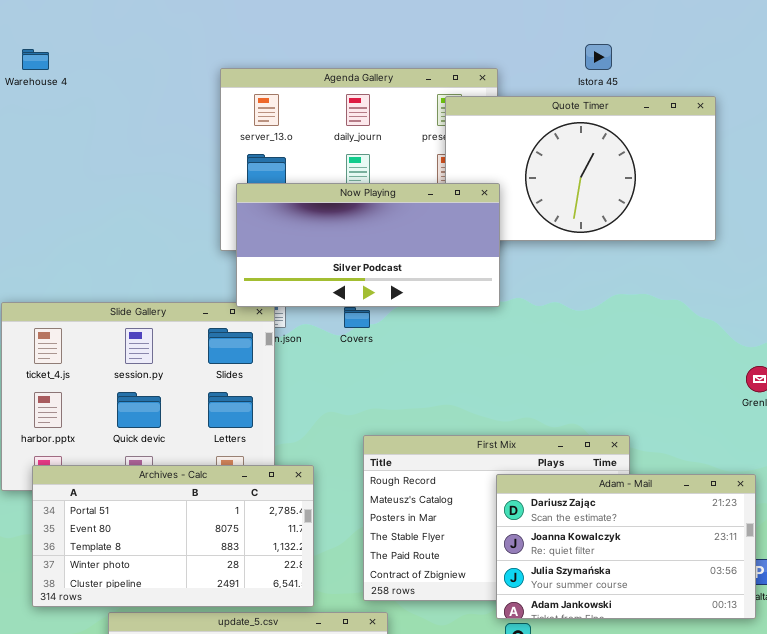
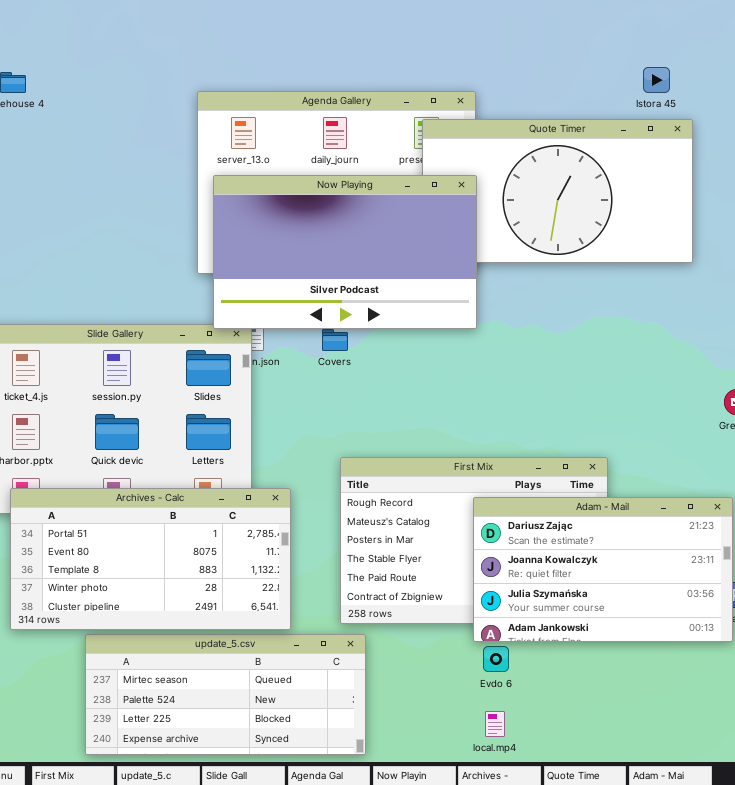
Istora 45: [585,44,612,70] -> [643,67,670,93], moved
Now Playing: [236,183,500,307] -> [213,175,477,329], resized

